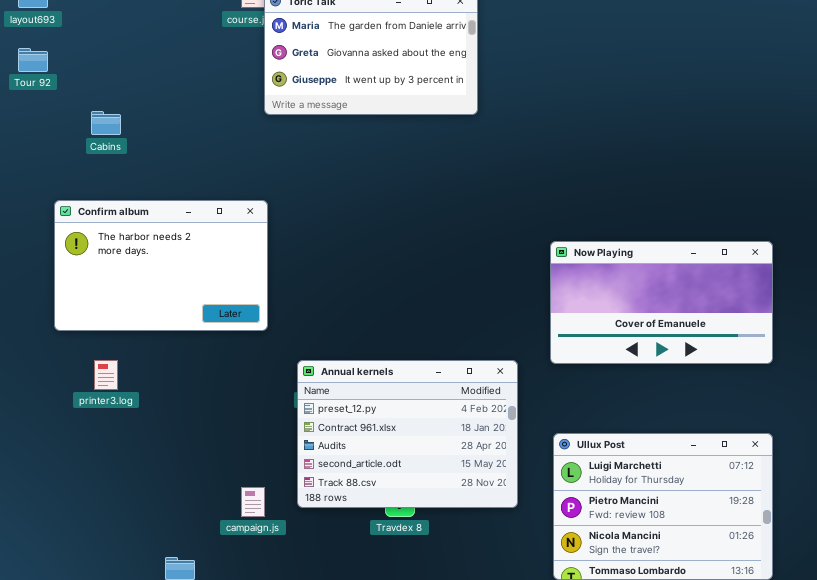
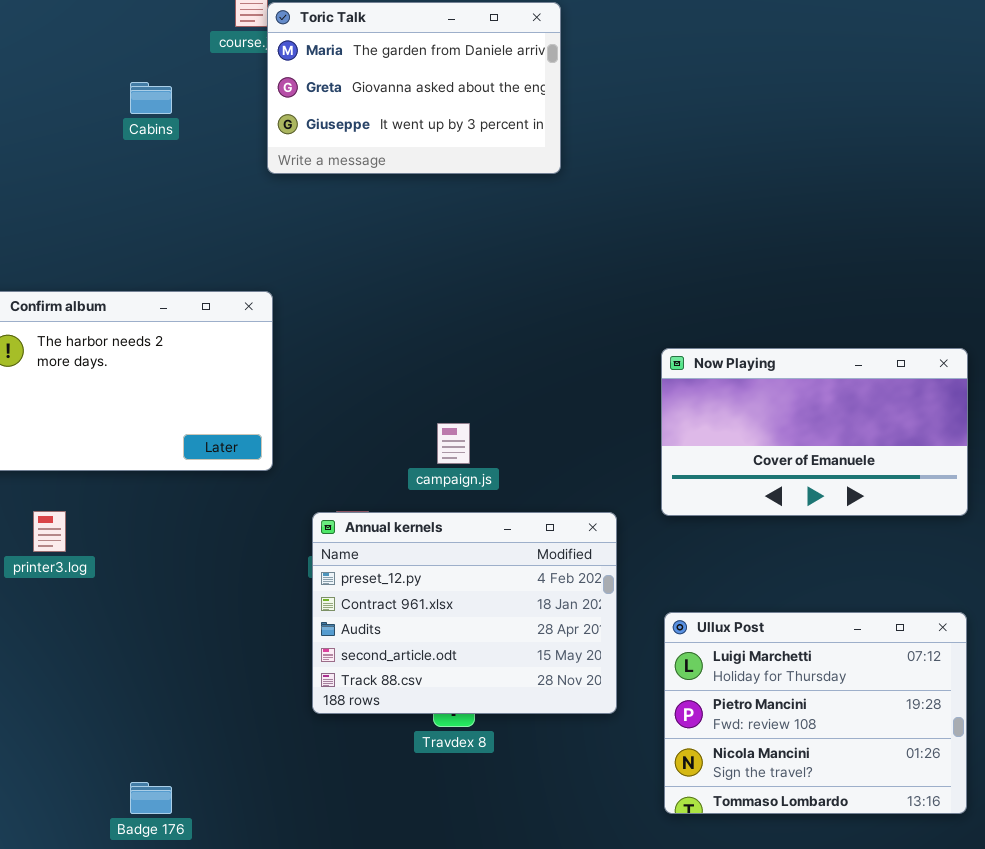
Cabins: [91,111,121,135] -> [130,82,172,114], moved
campaign.js: [241,487,265,517] -> [437,423,470,464], moved

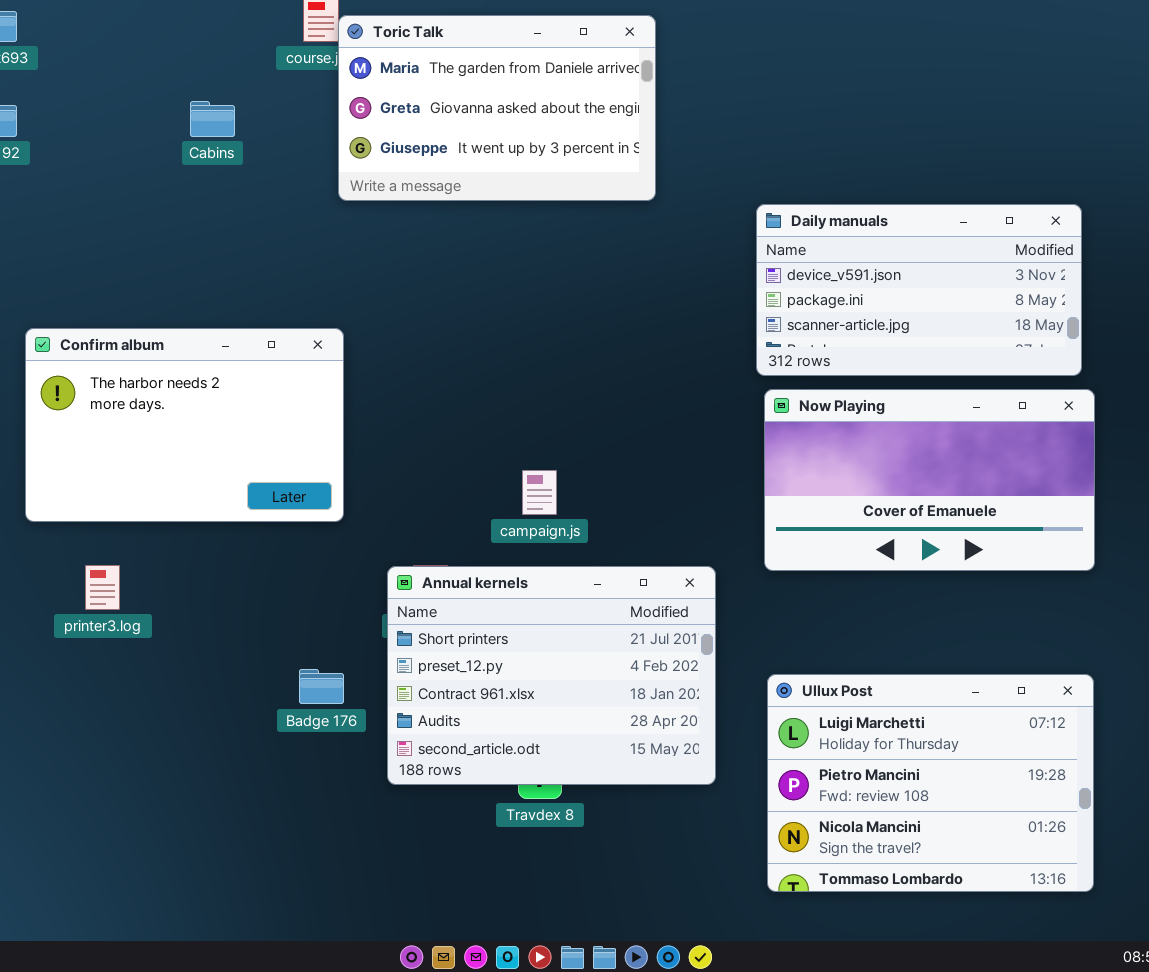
Daily manuals: none -> [756,204,1082,376], opened
Annual kernels: [312,512,617,714] -> [387,566,716,785], scrolled up 1 row
Badge 176: [130,782,172,814] -> [299,669,344,704], moved

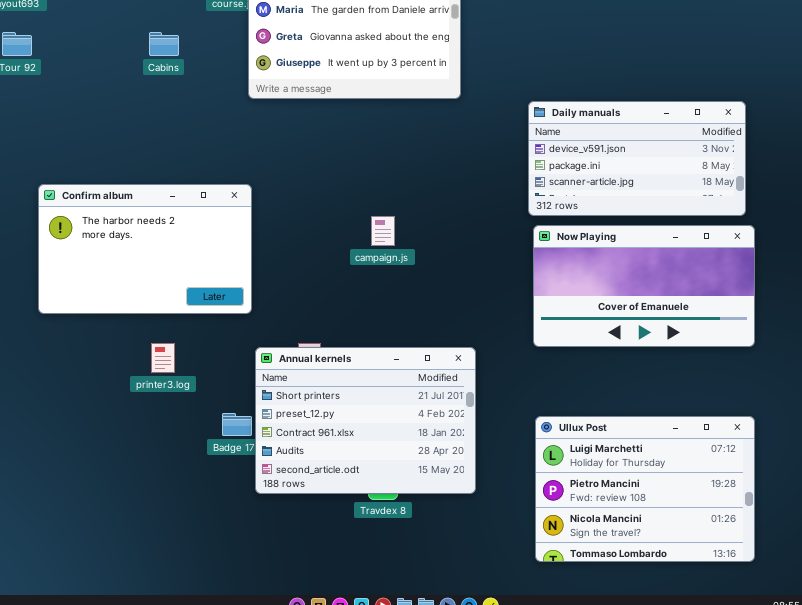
campaign.js: [522,470,557,515] -> [371,216,395,246], moved
printer3.log: [85,565,120,610] -> [151,343,175,373], moved
Annual kernels: [387,566,716,785] -> [255,347,476,494], moved

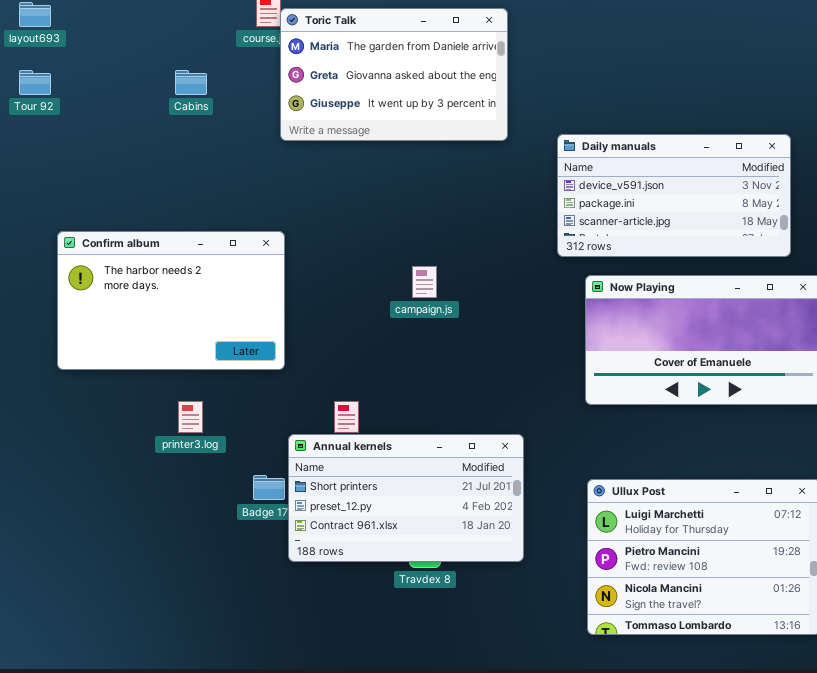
Daily manuals: [528,101,746,216] -> [557,134,791,257], moved
Annual kernels: [255,347,476,494] -> [288,434,524,562], resized

